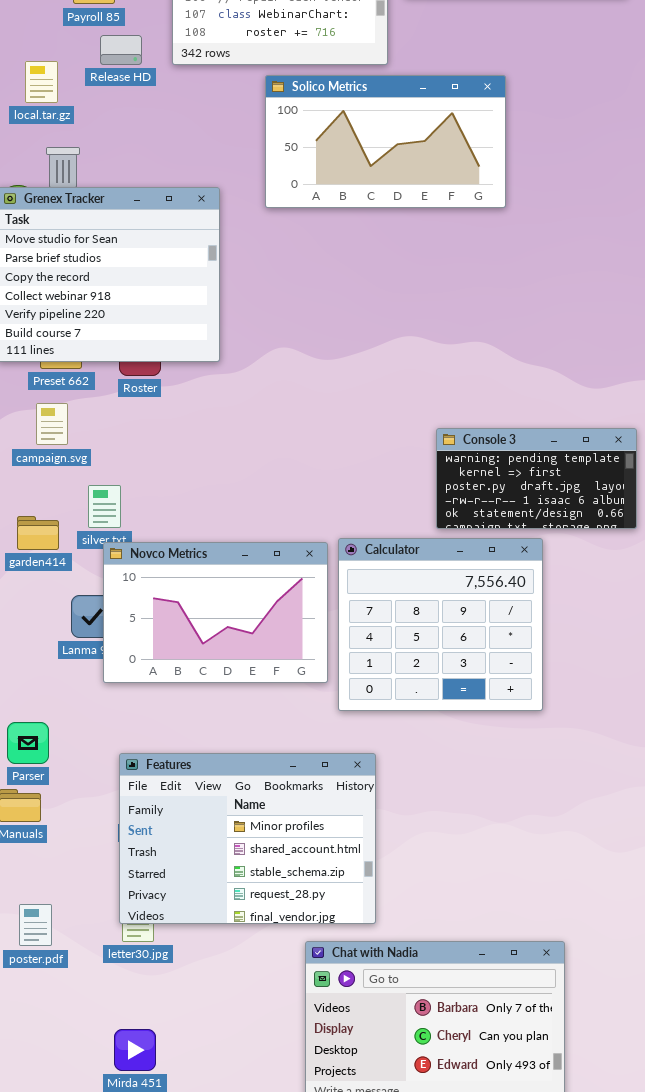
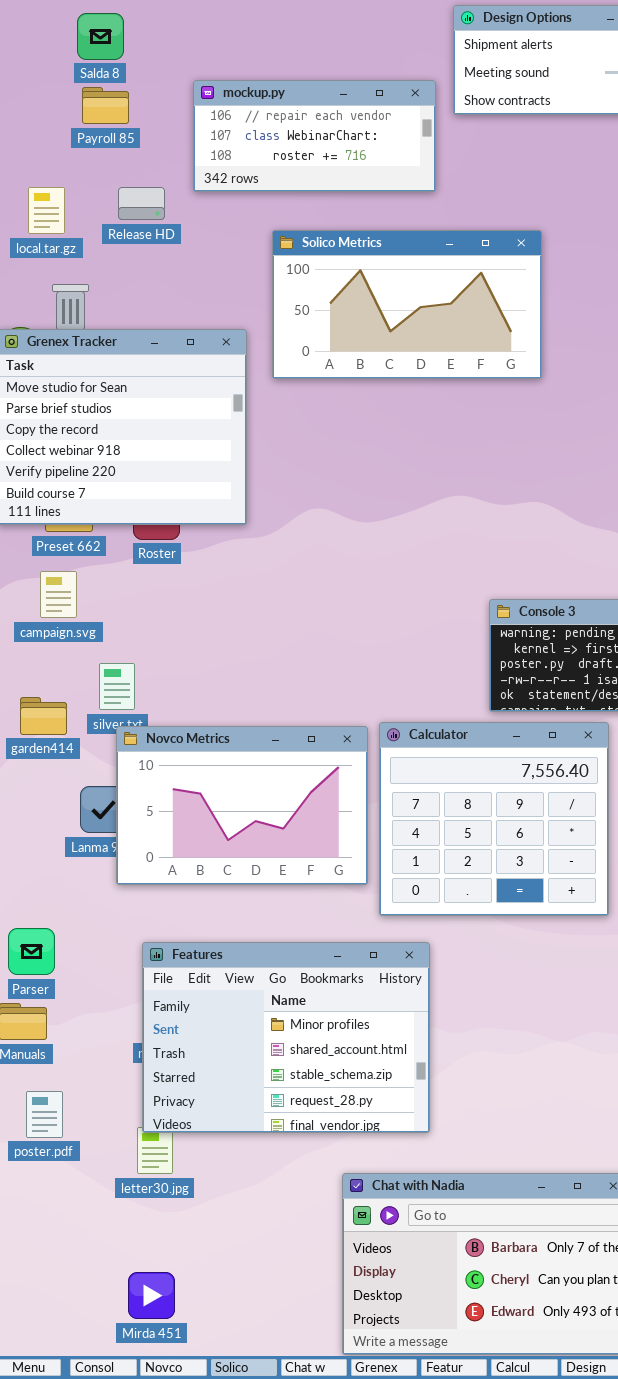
Release HD: [100,35,142,65] -> [118,187,165,220], moved
Solico Metrics: [265,75,506,208] -> [272,230,542,379], moved
Features: [119,753,376,924] -> [142,942,430,1133], moved
poster.pdf: [19,904,52,946] -> [26,1091,63,1138], moved

